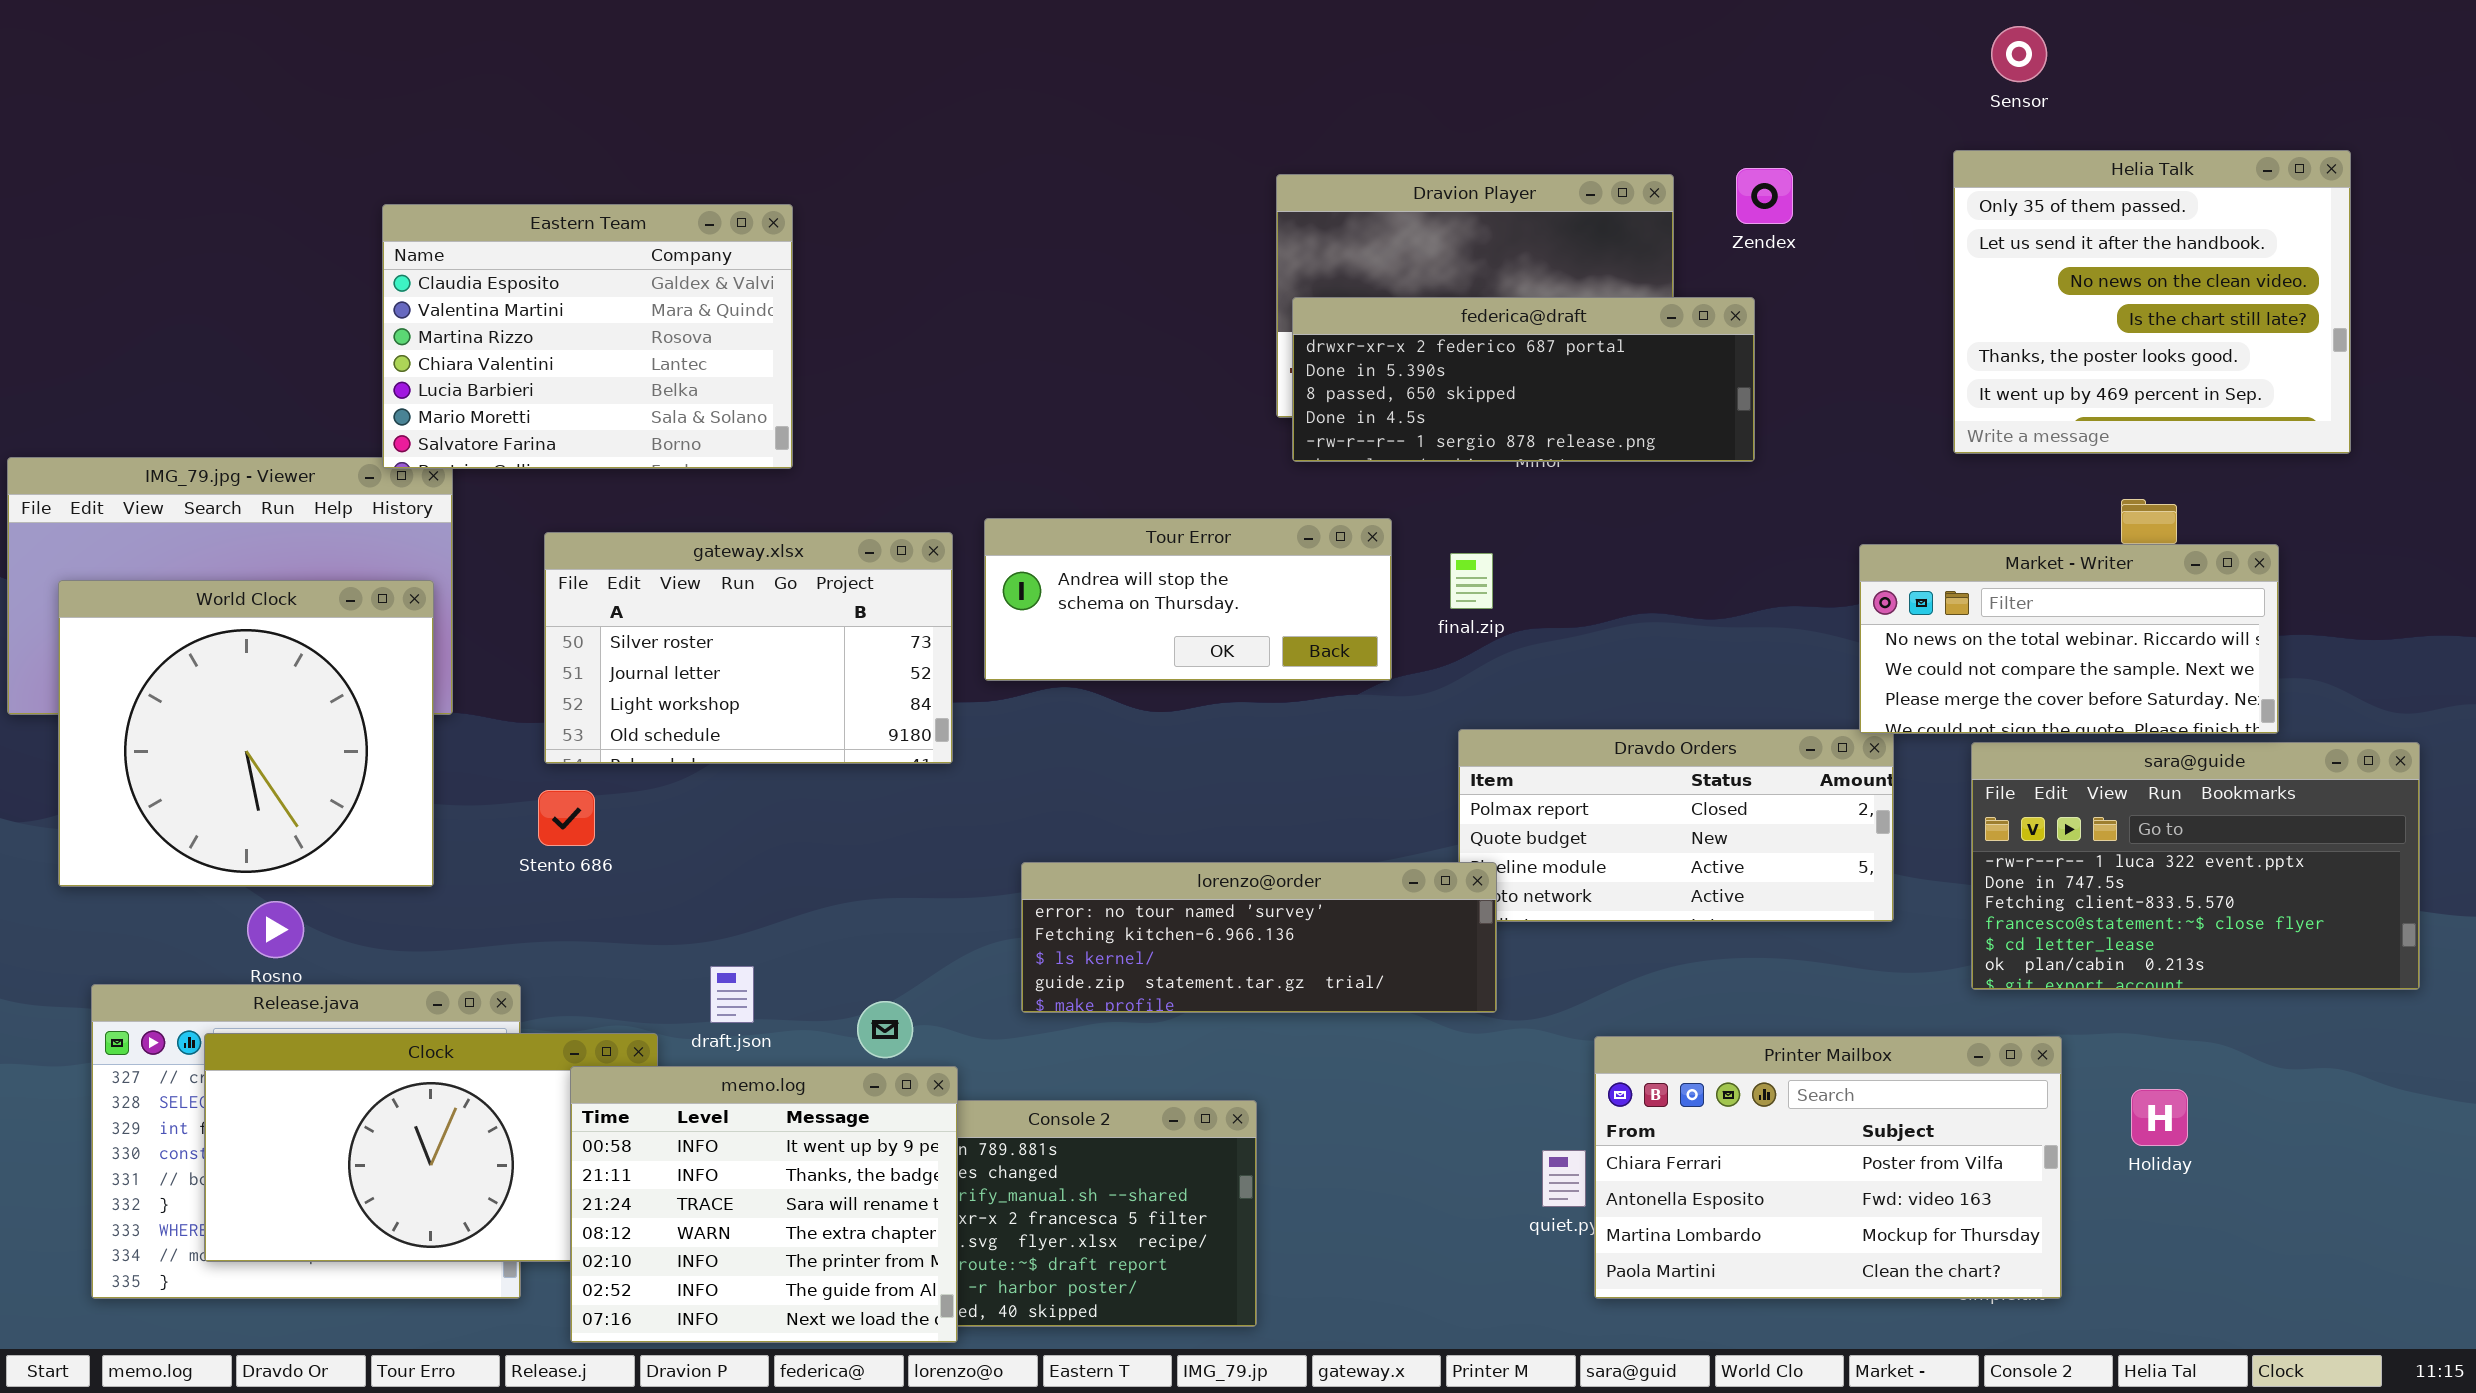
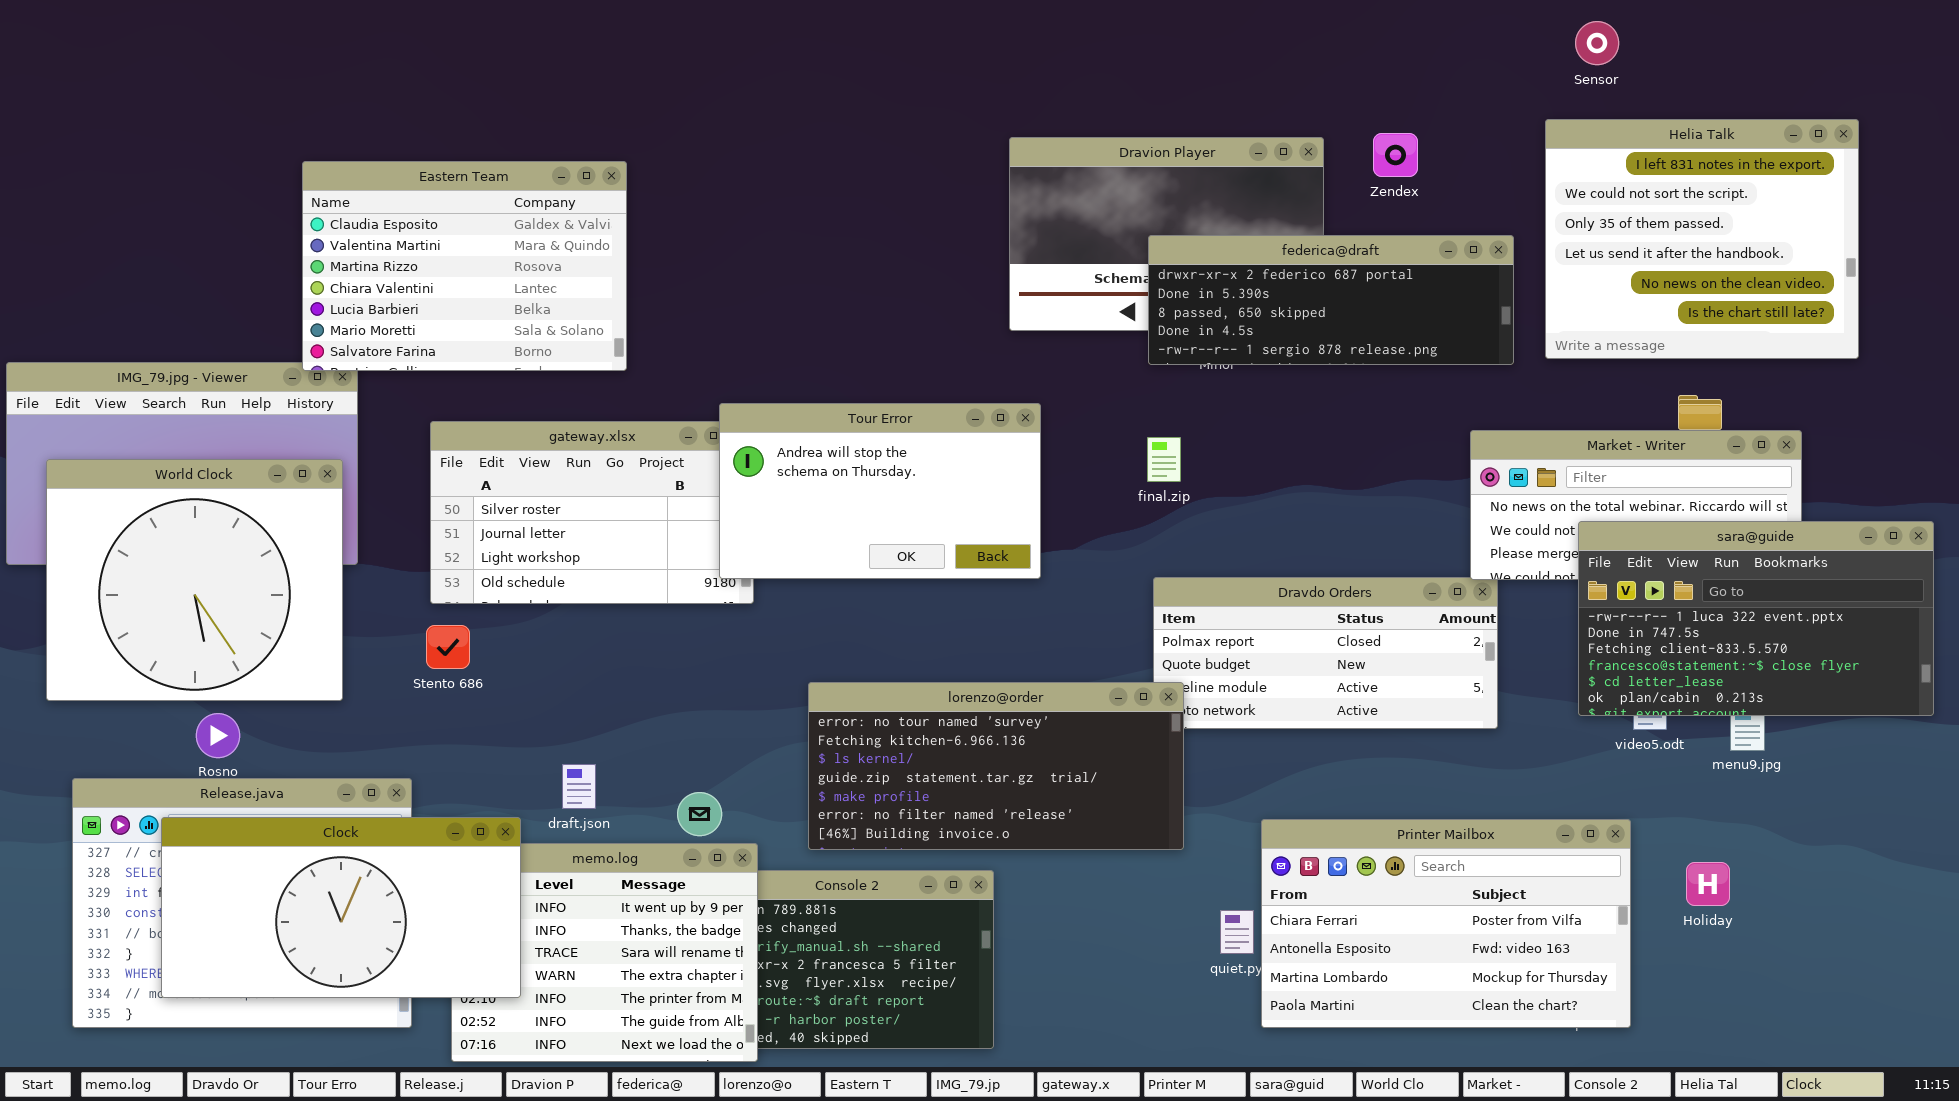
Helia Talk: [1953,150,2351,454] -> [1545,119,1859,359], scrolled up 2 rows
federica@draft: [1292,297,1755,462] -> [1148,235,1514,365], moved
Tour Error: [984,518,1392,681] -> [719,403,1041,579], moved, resized
sara@guide: [1971,742,2420,990] -> [1578,521,1934,716], moved
lorenzo@order: [1021,862,1497,1013] -> [808,682,1184,850], resized
Clock: [204,1033,658,1262] -> [161,817,521,998], raised

